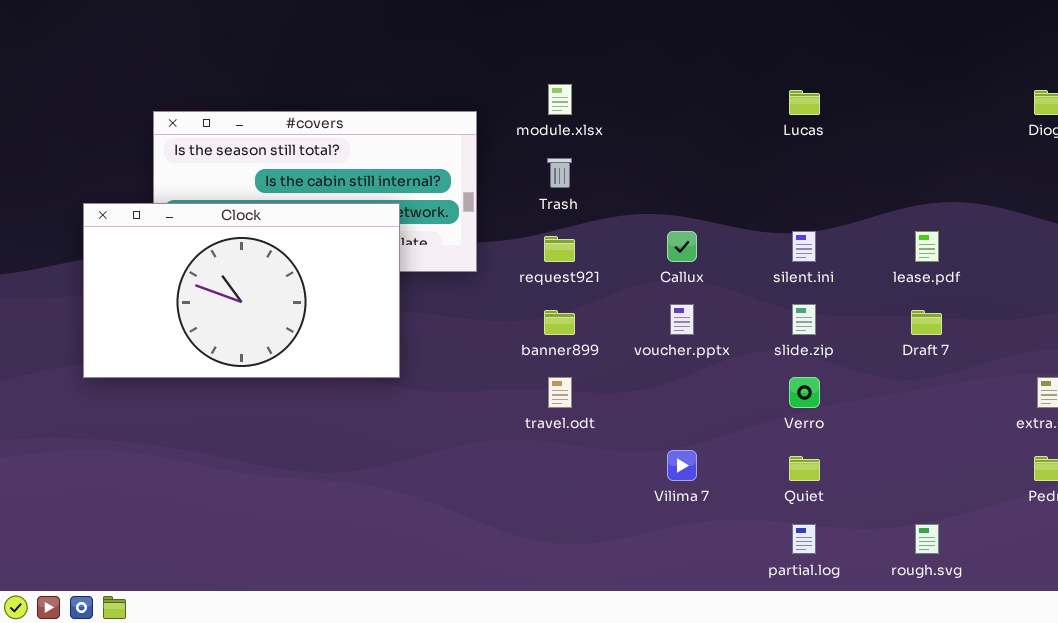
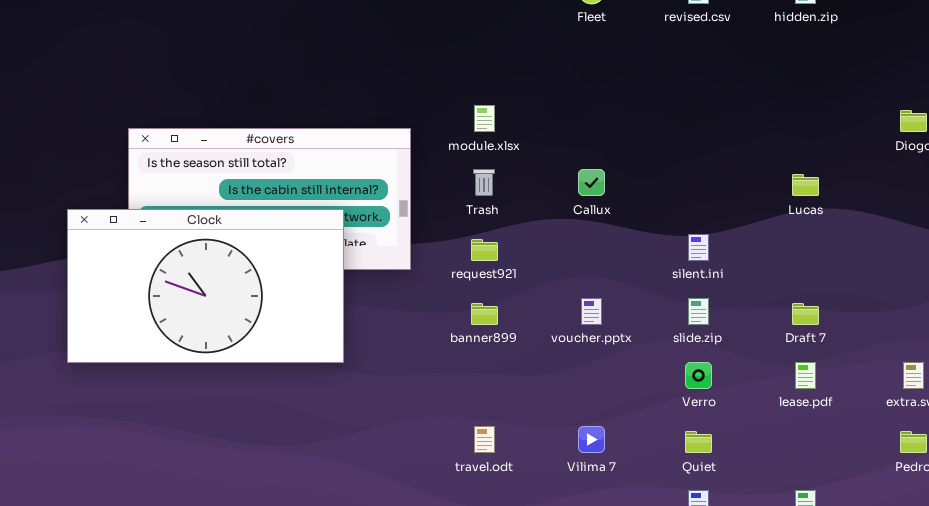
Lucas: [789,90,820,115] -> [792,174,819,196], moved
Callux: [667,231,697,262] -> [578,169,605,196], moved
lease.pdf: [915,231,939,262] -> [795,362,816,389], moved
travel.odt: [548,377,572,408] -> [474,426,495,453], moved

